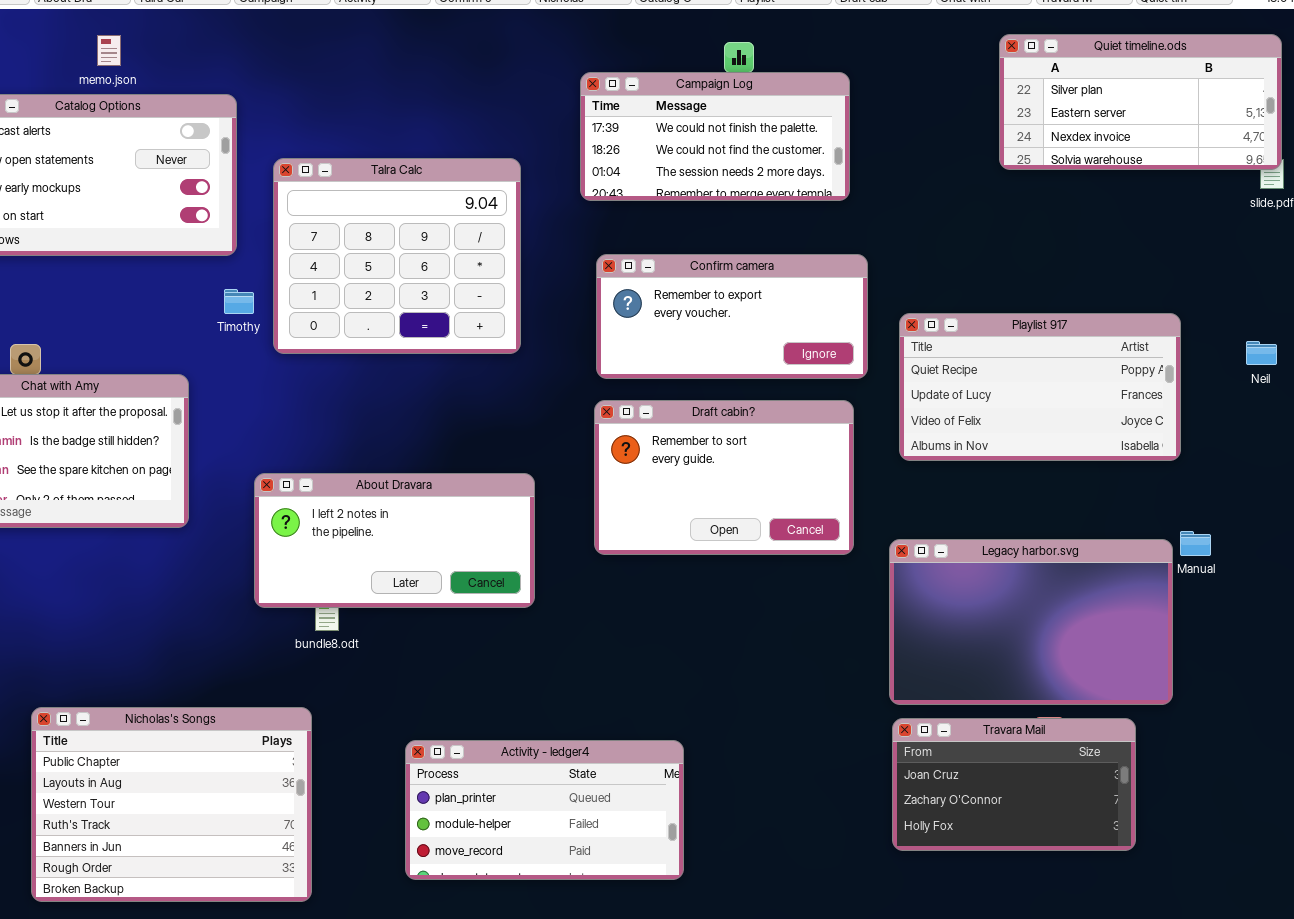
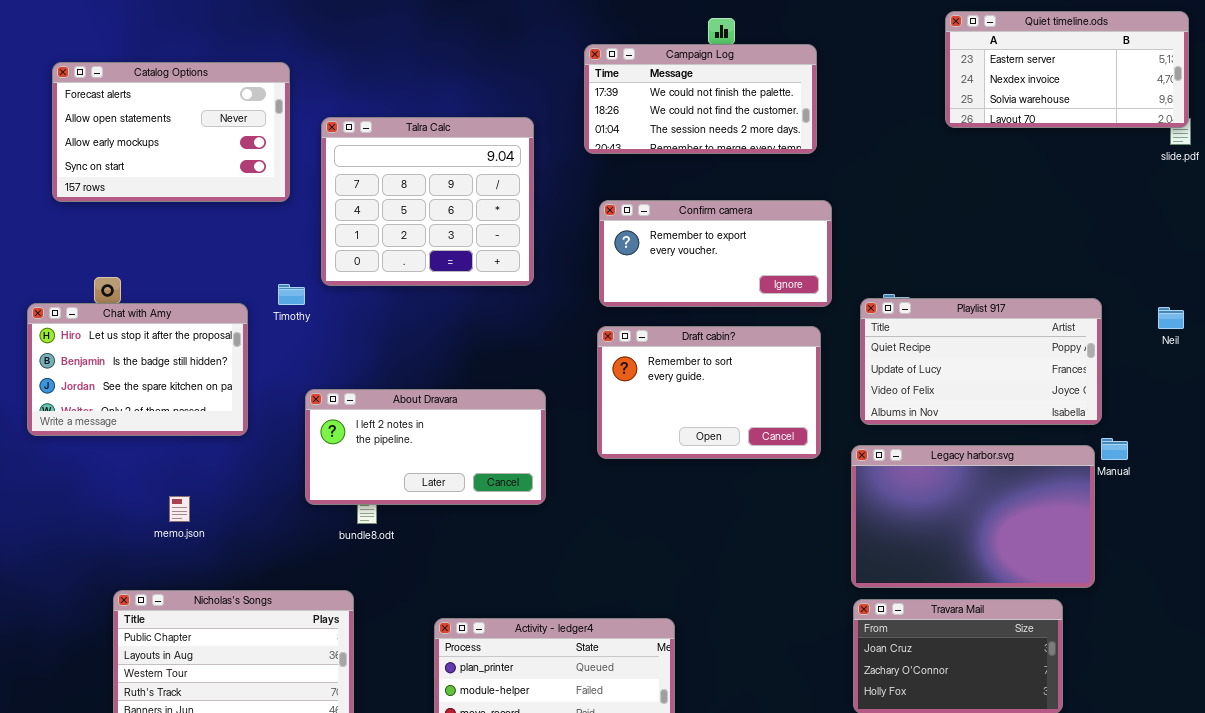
Quiet timeline.ods: [999,34,1282,170] -> [945,11,1189,128], scrolled down 1 row
memo.json: [97,35,121,66] -> [169,496,190,522], moved
Timothy: [224,289,254,314] -> [278,284,305,305], moved
Playlist 917: [899,313,1181,461] -> [860,298,1102,425], moved
Neil: [1246,341,1277,365] -> [1158,307,1184,329], moved

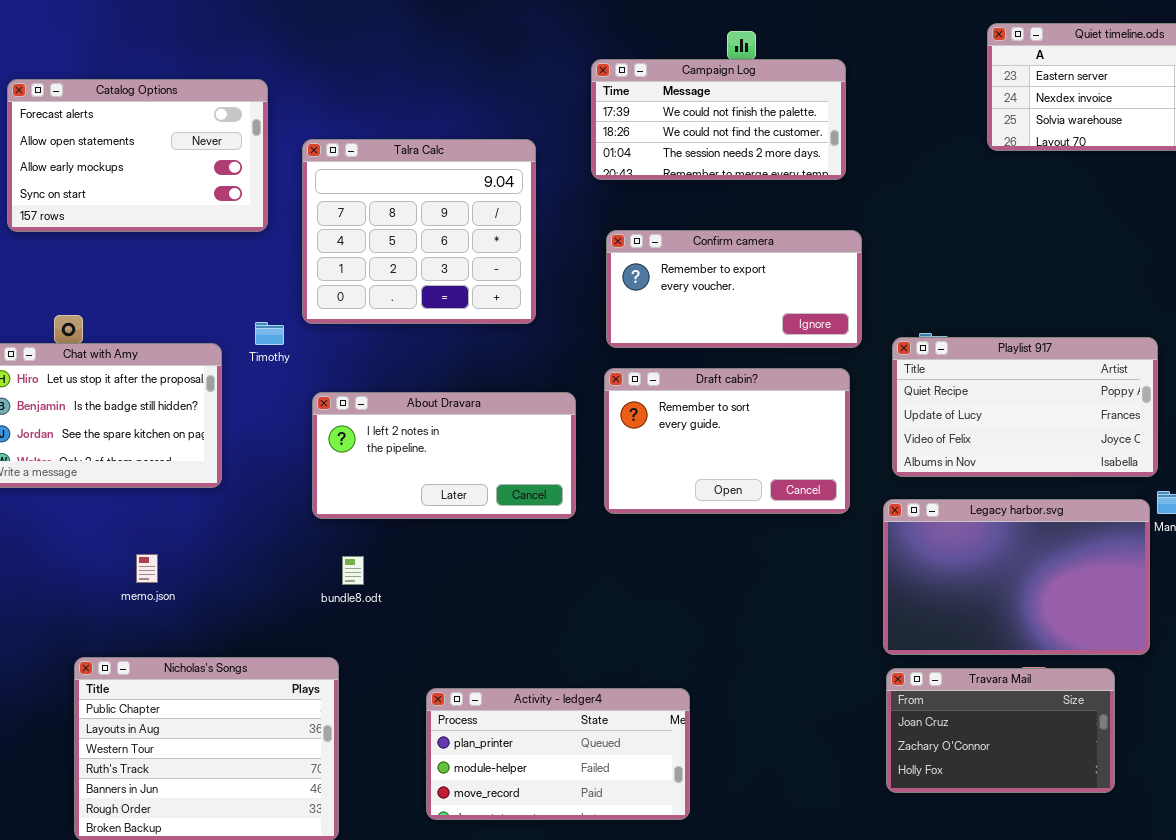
About Dravara: [305,389,546,505] -> [312,392,576,519], moved

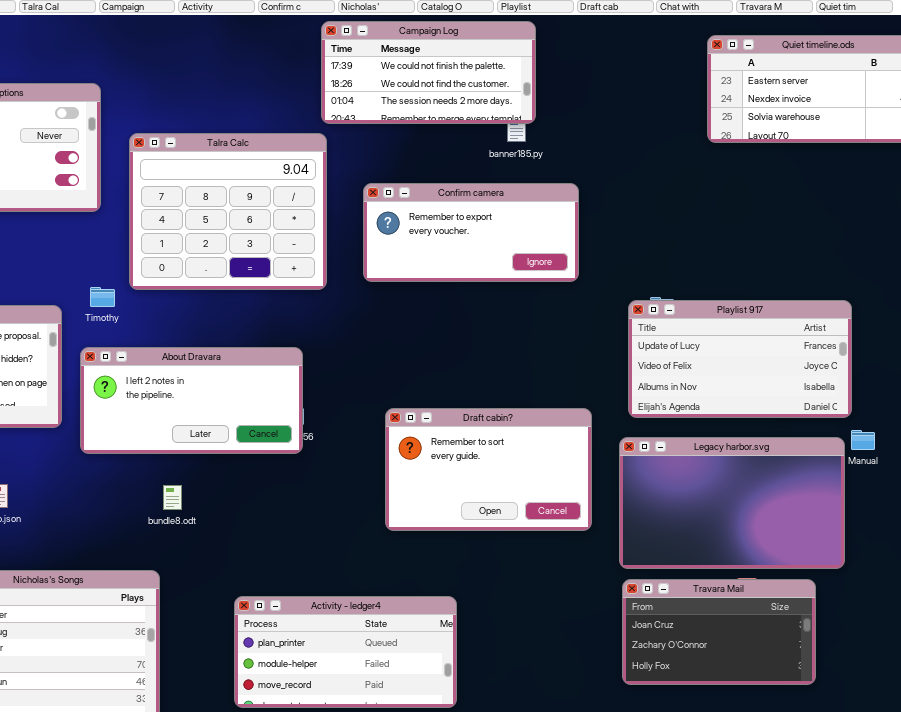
Campaign Log: [591,59,846,180] -> [321,21,536,124], moved
Confirm camera: [606,230,862,348] -> [363,183,579,282], moved
Playlist 917: [892,337,1158,477] -> [628,300,852,418], scrolled down 1 row
Draft cabin?: [604,368,850,514] -> [385,408,592,531], moved
About Dravara: [312,392,576,519] -> [80,347,303,454], moved

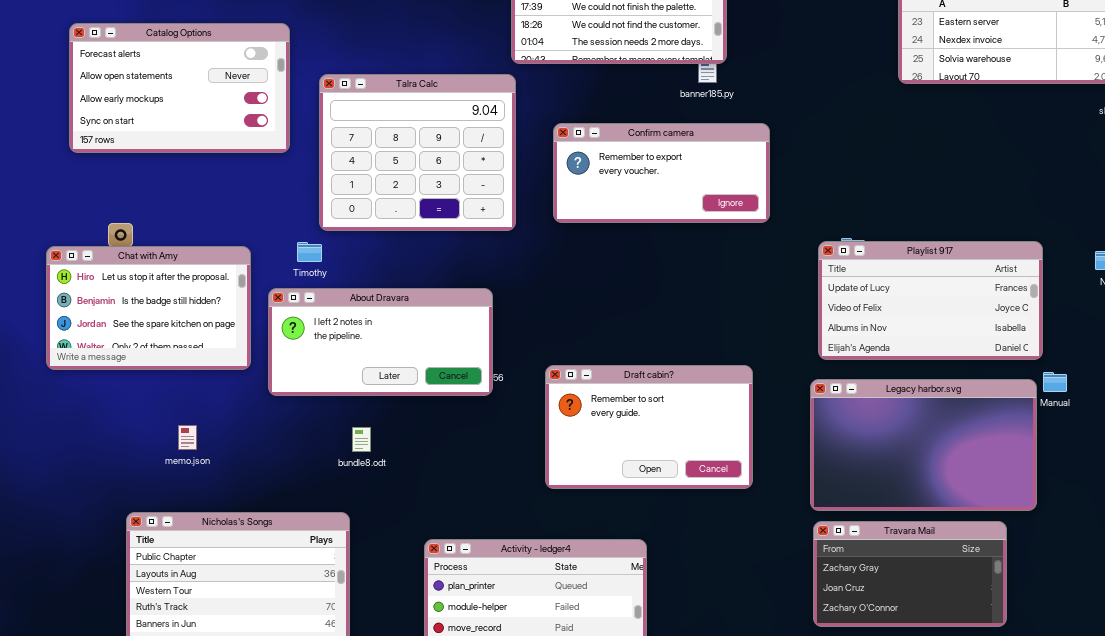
Timothy: [90,287,115,307] -> [297,242,322,262], moved
Draft cabin?: [385,408,592,531] -> [545,365,753,489], moved
Travara Mail: [622,579,816,685] -> [813,521,1007,627], scrolled up 1 row

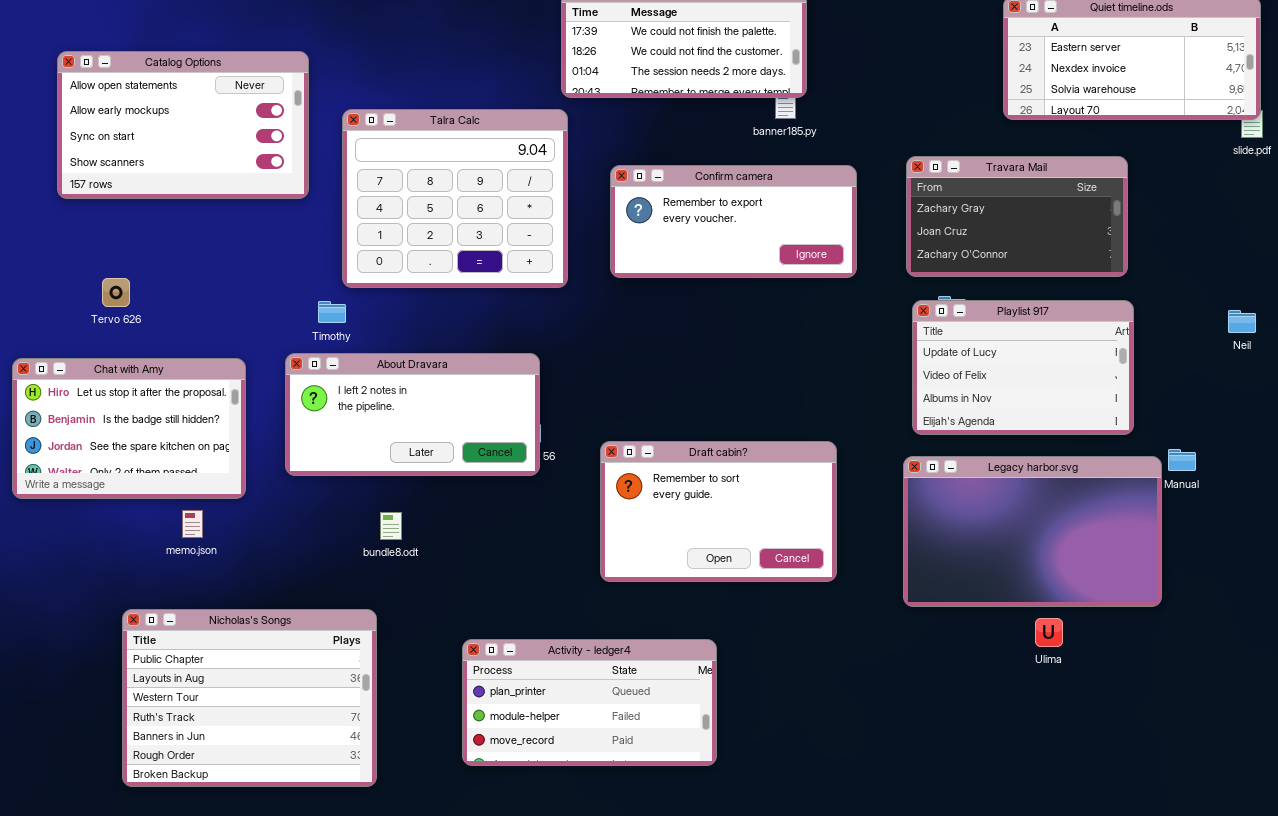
Catalog Options: [69,23,290,153] -> [57,51,309,199], scrolled down 1 row
Playlist 917: [818,241,1043,360] -> [912,300,1134,435], resized
Chat with Amy: [46,246,251,370] -> [12,358,246,499], moved
Travara Mail: [813,521,1007,627] -> [906,156,1128,277], moved

